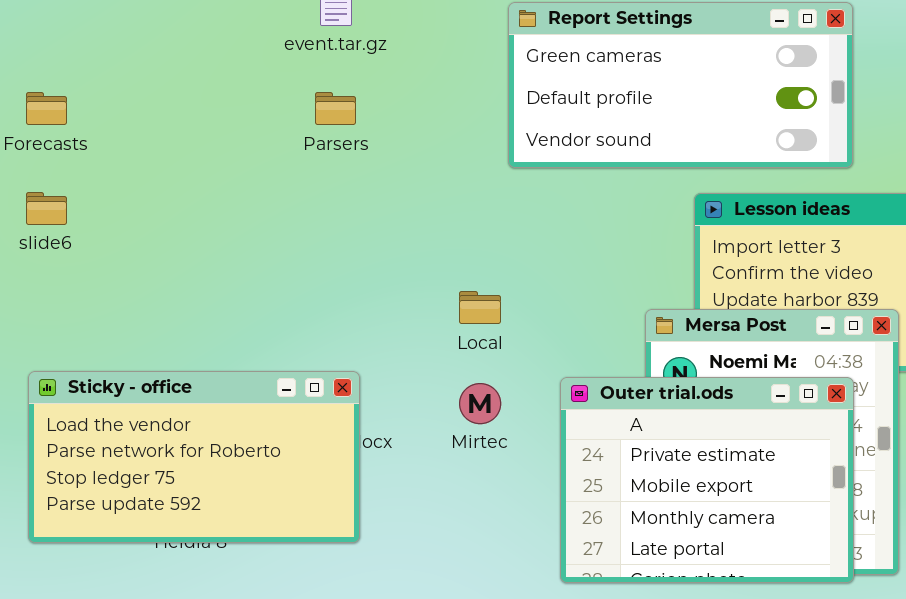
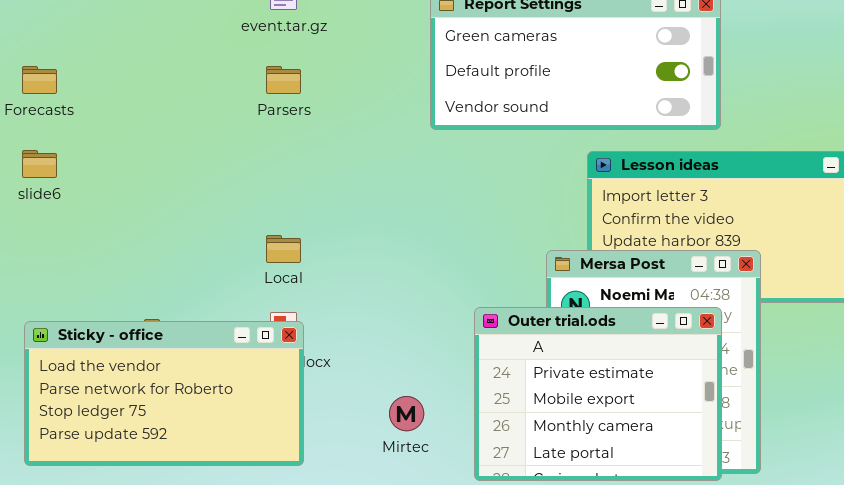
Local: [459,291,501,324] -> [266,235,301,263], moved
Sticky - office: [28,371,360,543] -> [24,321,304,466], moved
Mirtec: [459,383,501,424] -> [389,396,424,431], moved

